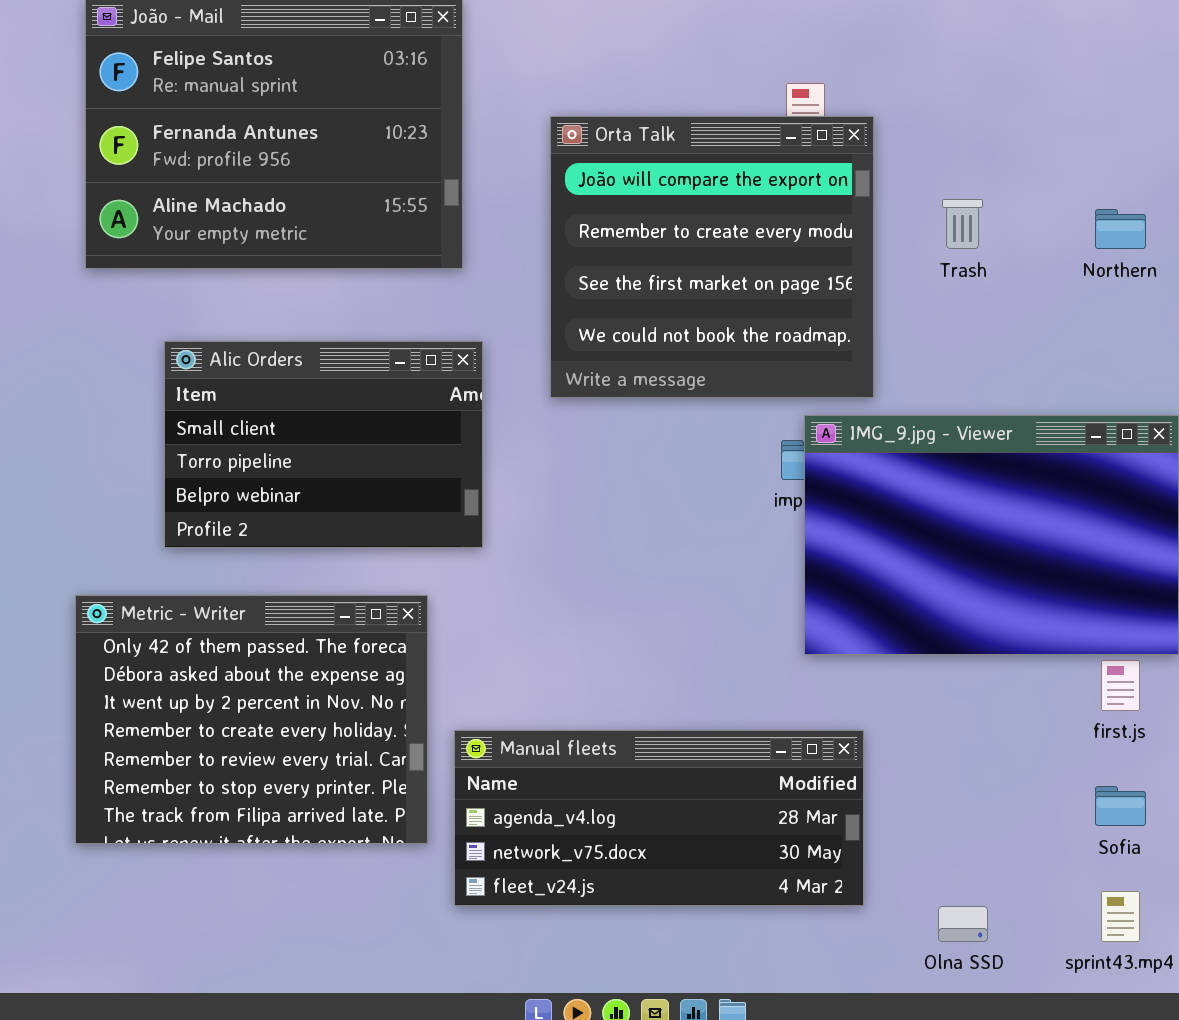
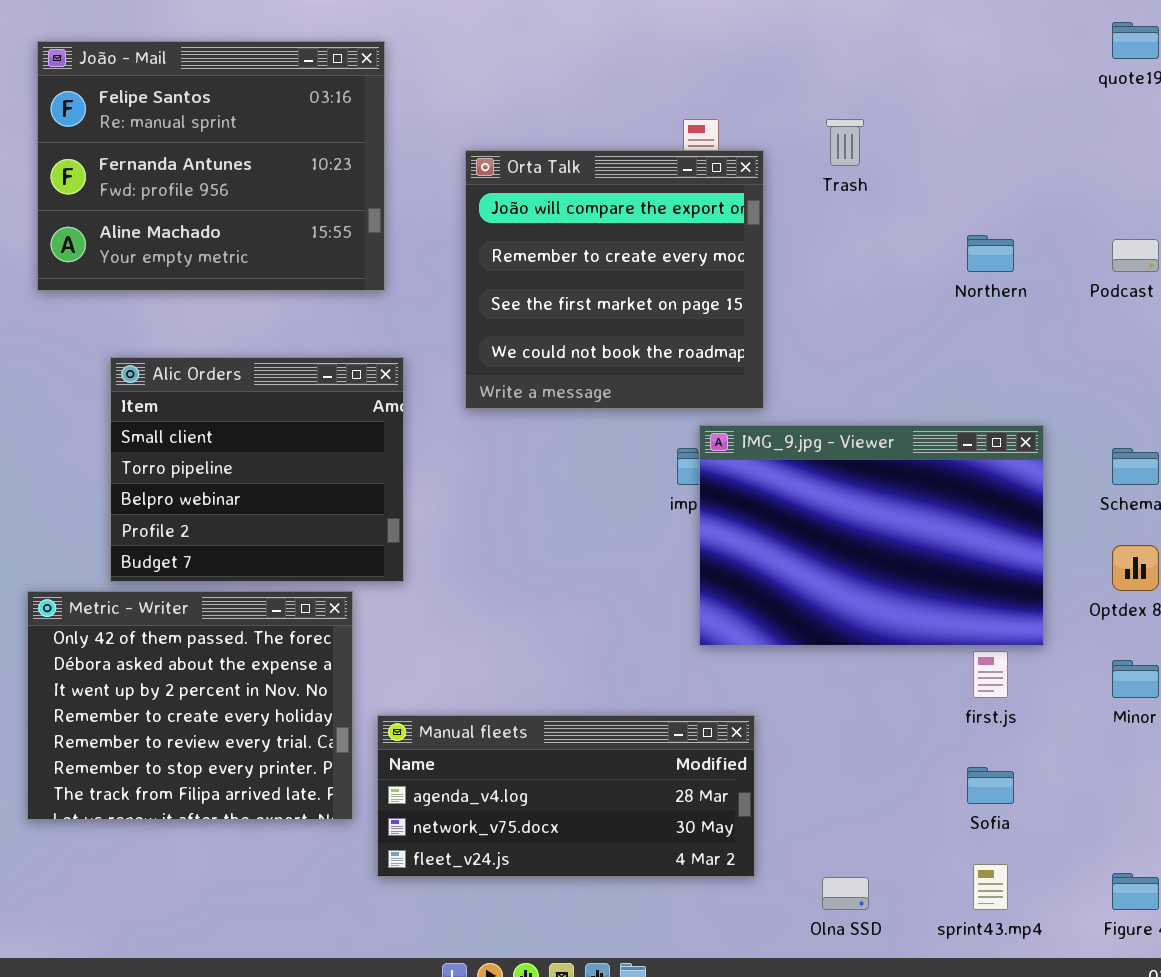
Trash: [942,199,983,249] -> [826,119,864,166], moved
Alic Orders: [164,341,483,548] -> [110,357,404,582], resized

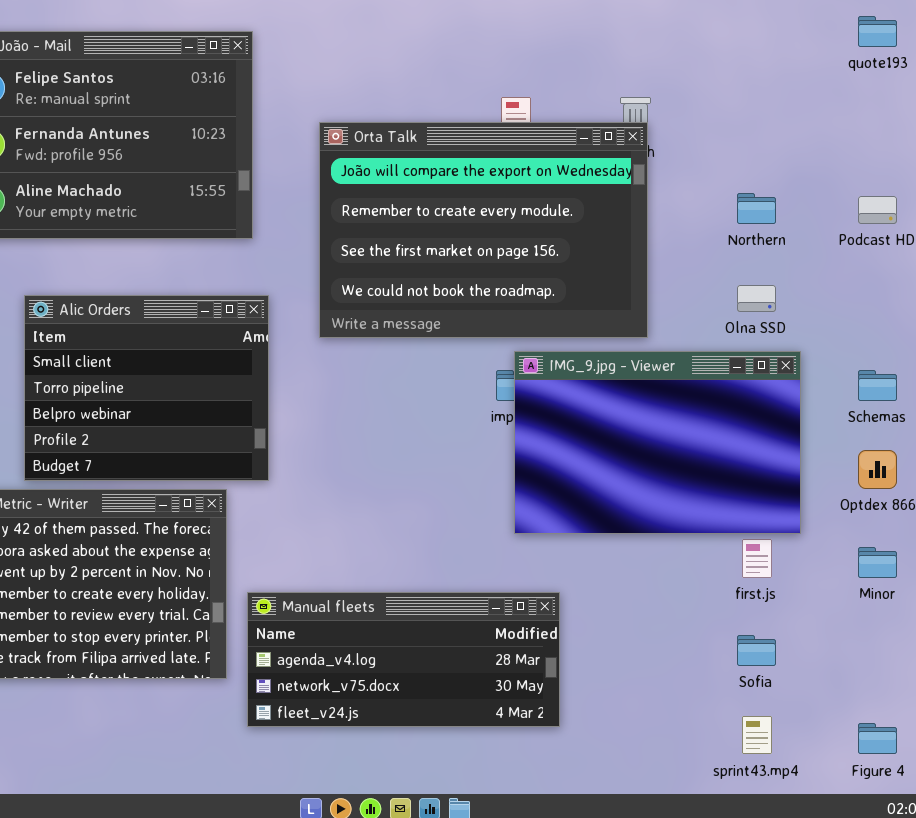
Orta Talk: [465,150,764,409] -> [319,122,648,338], resized
Olna SSD: [822,877,869,910] -> [737,285,776,312], moved

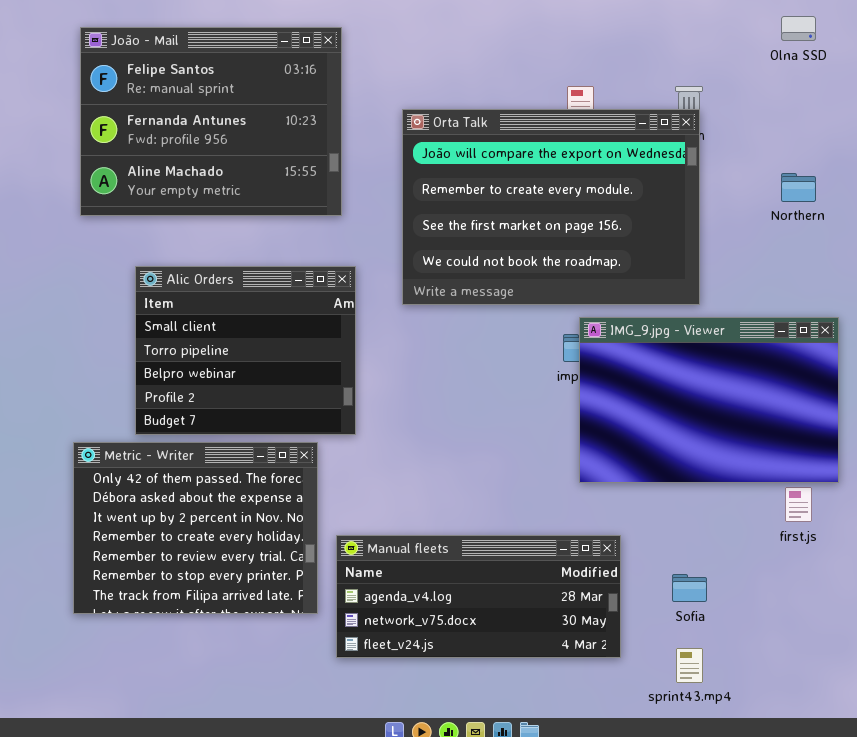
Olna SSD: [737,285,776,312] -> [781,16,816,41], moved
Sofia: [737,635,776,666] -> [672,574,707,602], moved
sprint43.mp4: [742,716,772,754] -> [676,648,703,683], moved

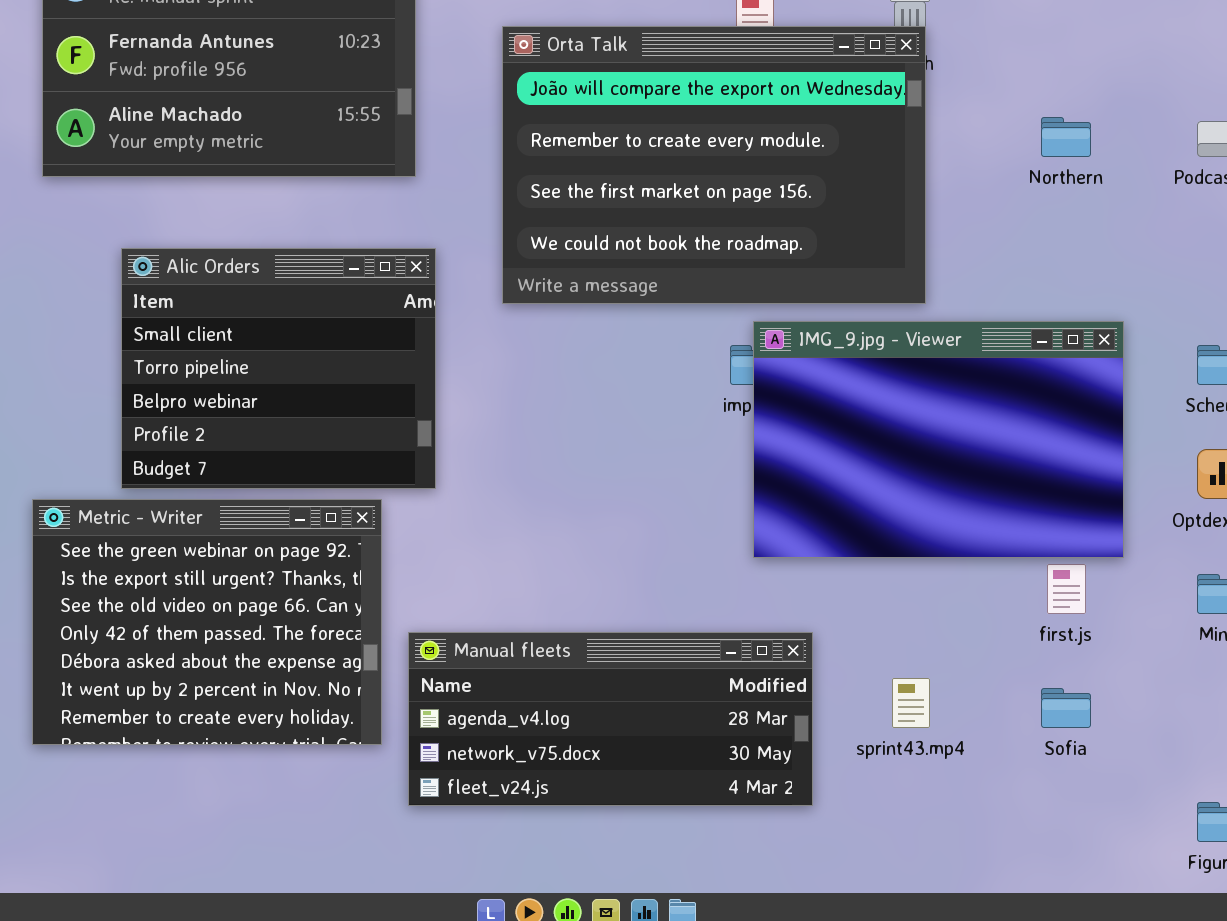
Metric - Writer: [73,442,318,614] -> [32,499,382,745], scrolled up 3 rows
Sofia: [672,574,707,602] -> [1041,688,1091,728], moved
sprint43.mp4: [676,648,703,683] -> [892,678,930,728], moved

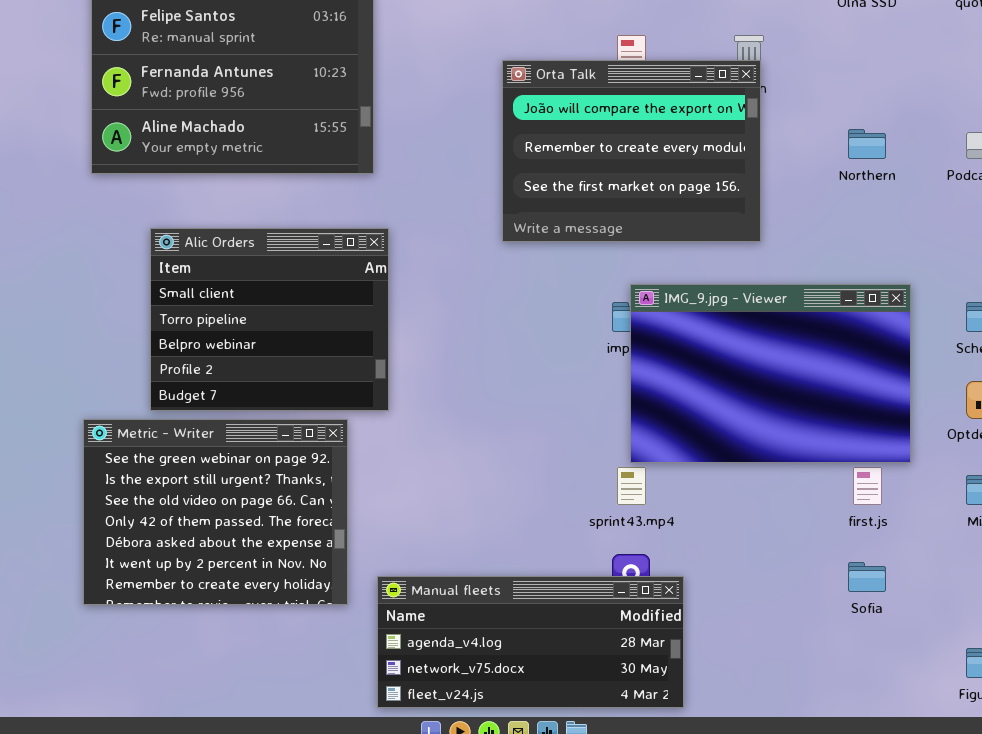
Orta Talk: [502,26,926,304] -> [502,60,761,242], resized
Manual fleets: [408,632,813,806] -> [377,576,684,708], moved
sprint43.mp4: [892,678,930,728] -> [617,467,646,505], moved

